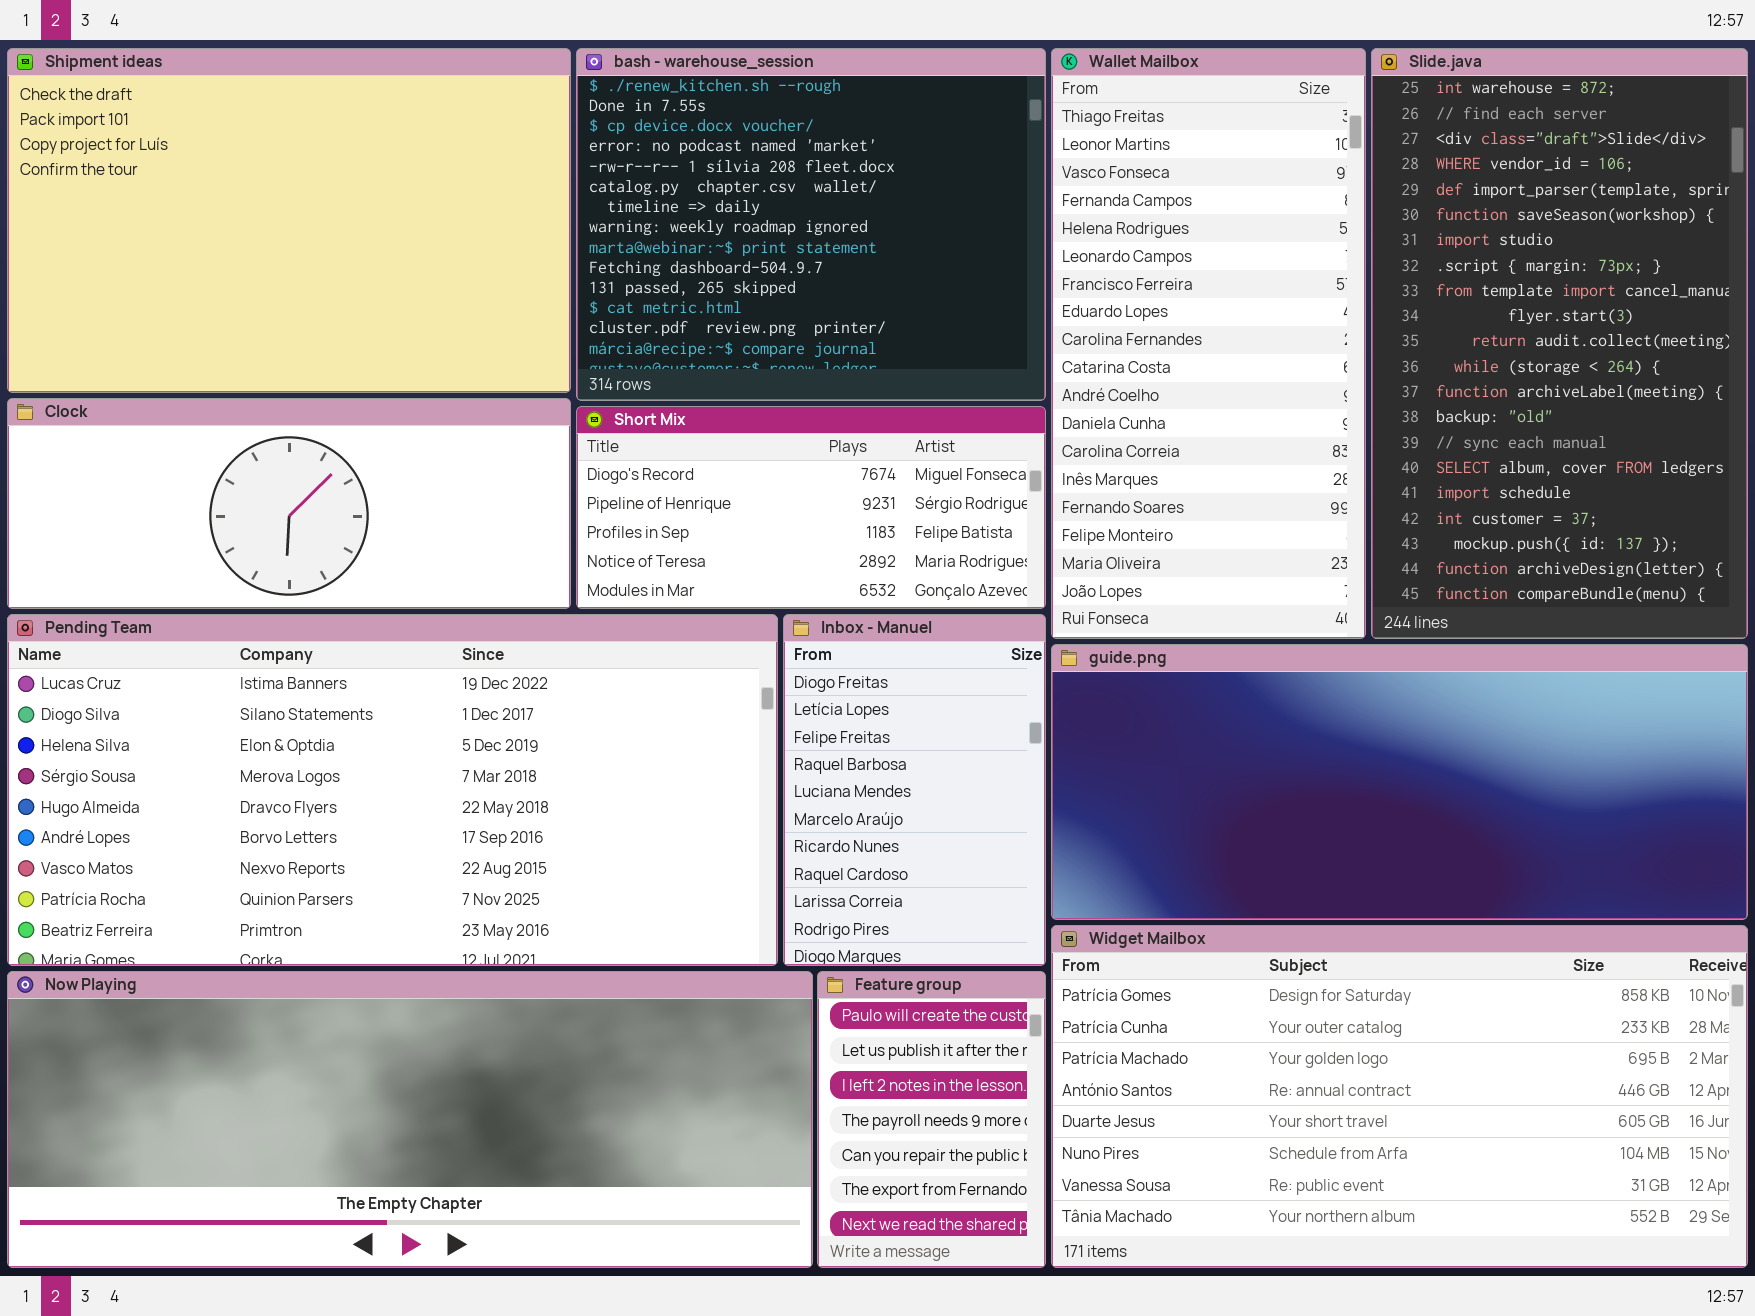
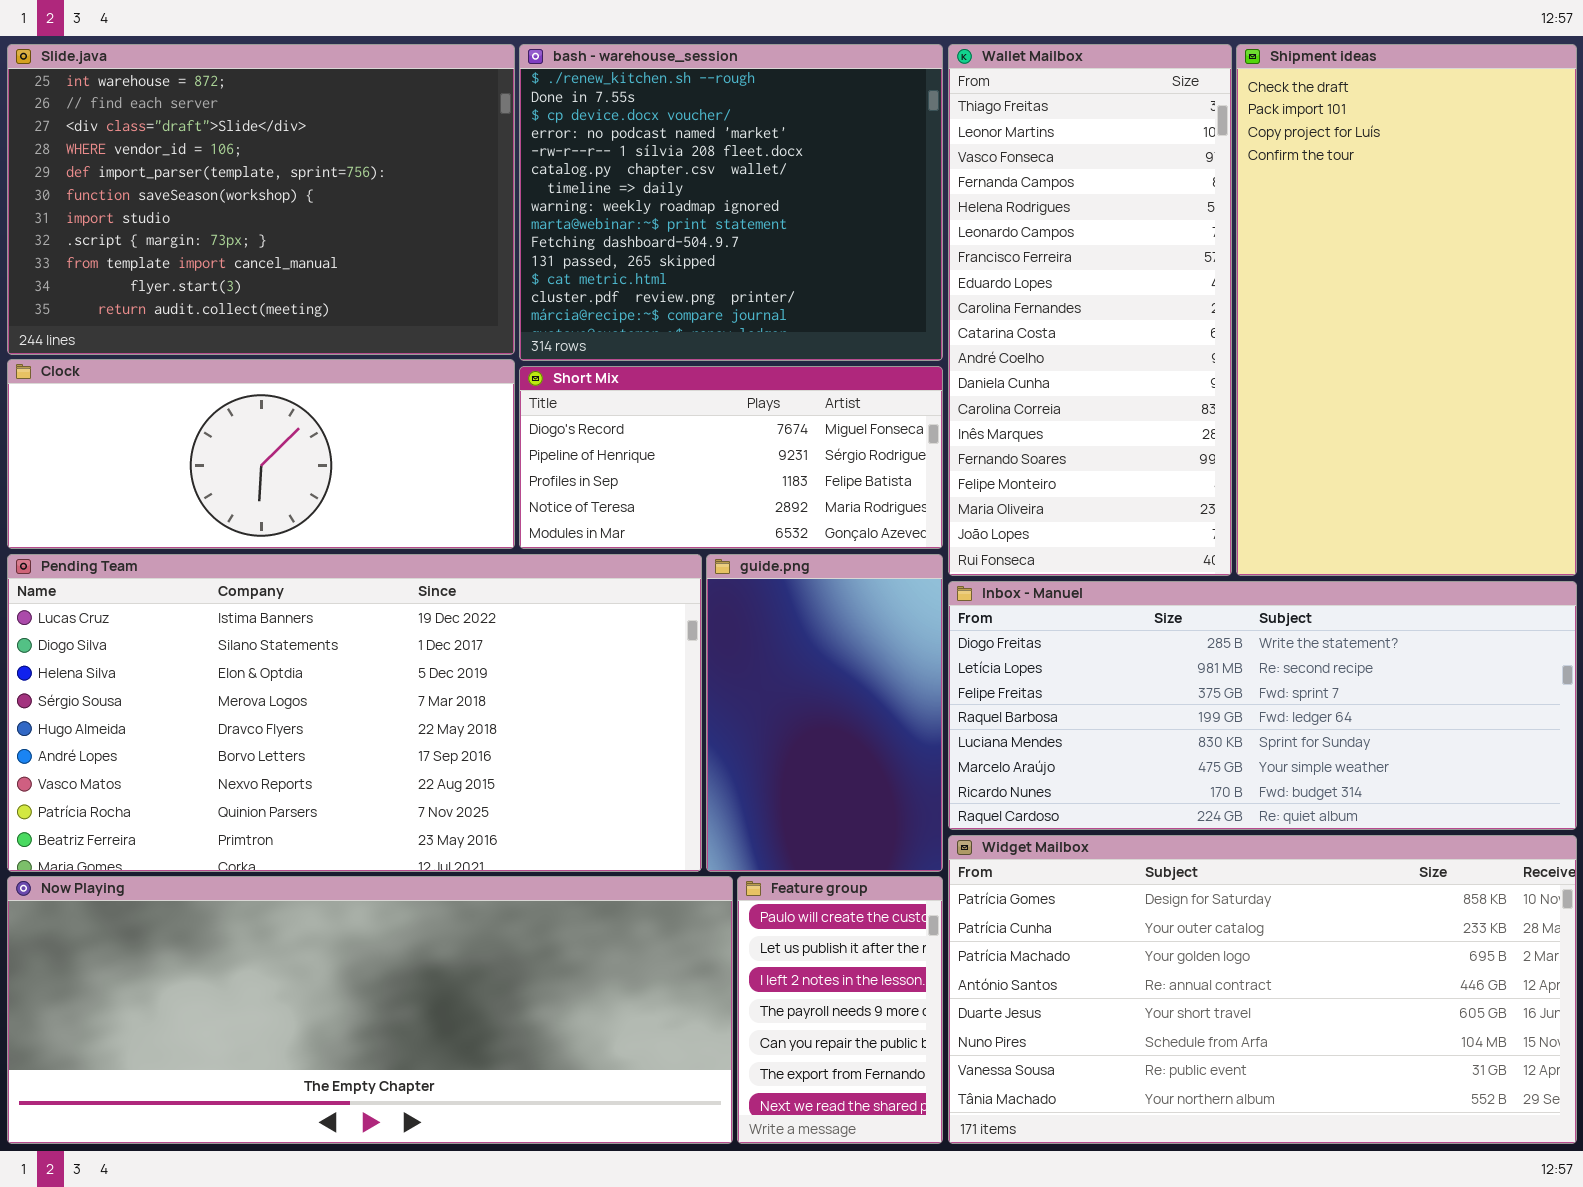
Shipment ideas: [7,48,571,393] -> [1236,44,1577,576], moved, resized
Slide.java: [1371,48,1748,639] -> [7,44,515,355], moved, resized
Inbox - Manuel: [783,614,1046,966] -> [948,581,1577,830], moved, resized
guide.png: [1051,644,1748,920] -> [706,554,943,872], moved, resized

